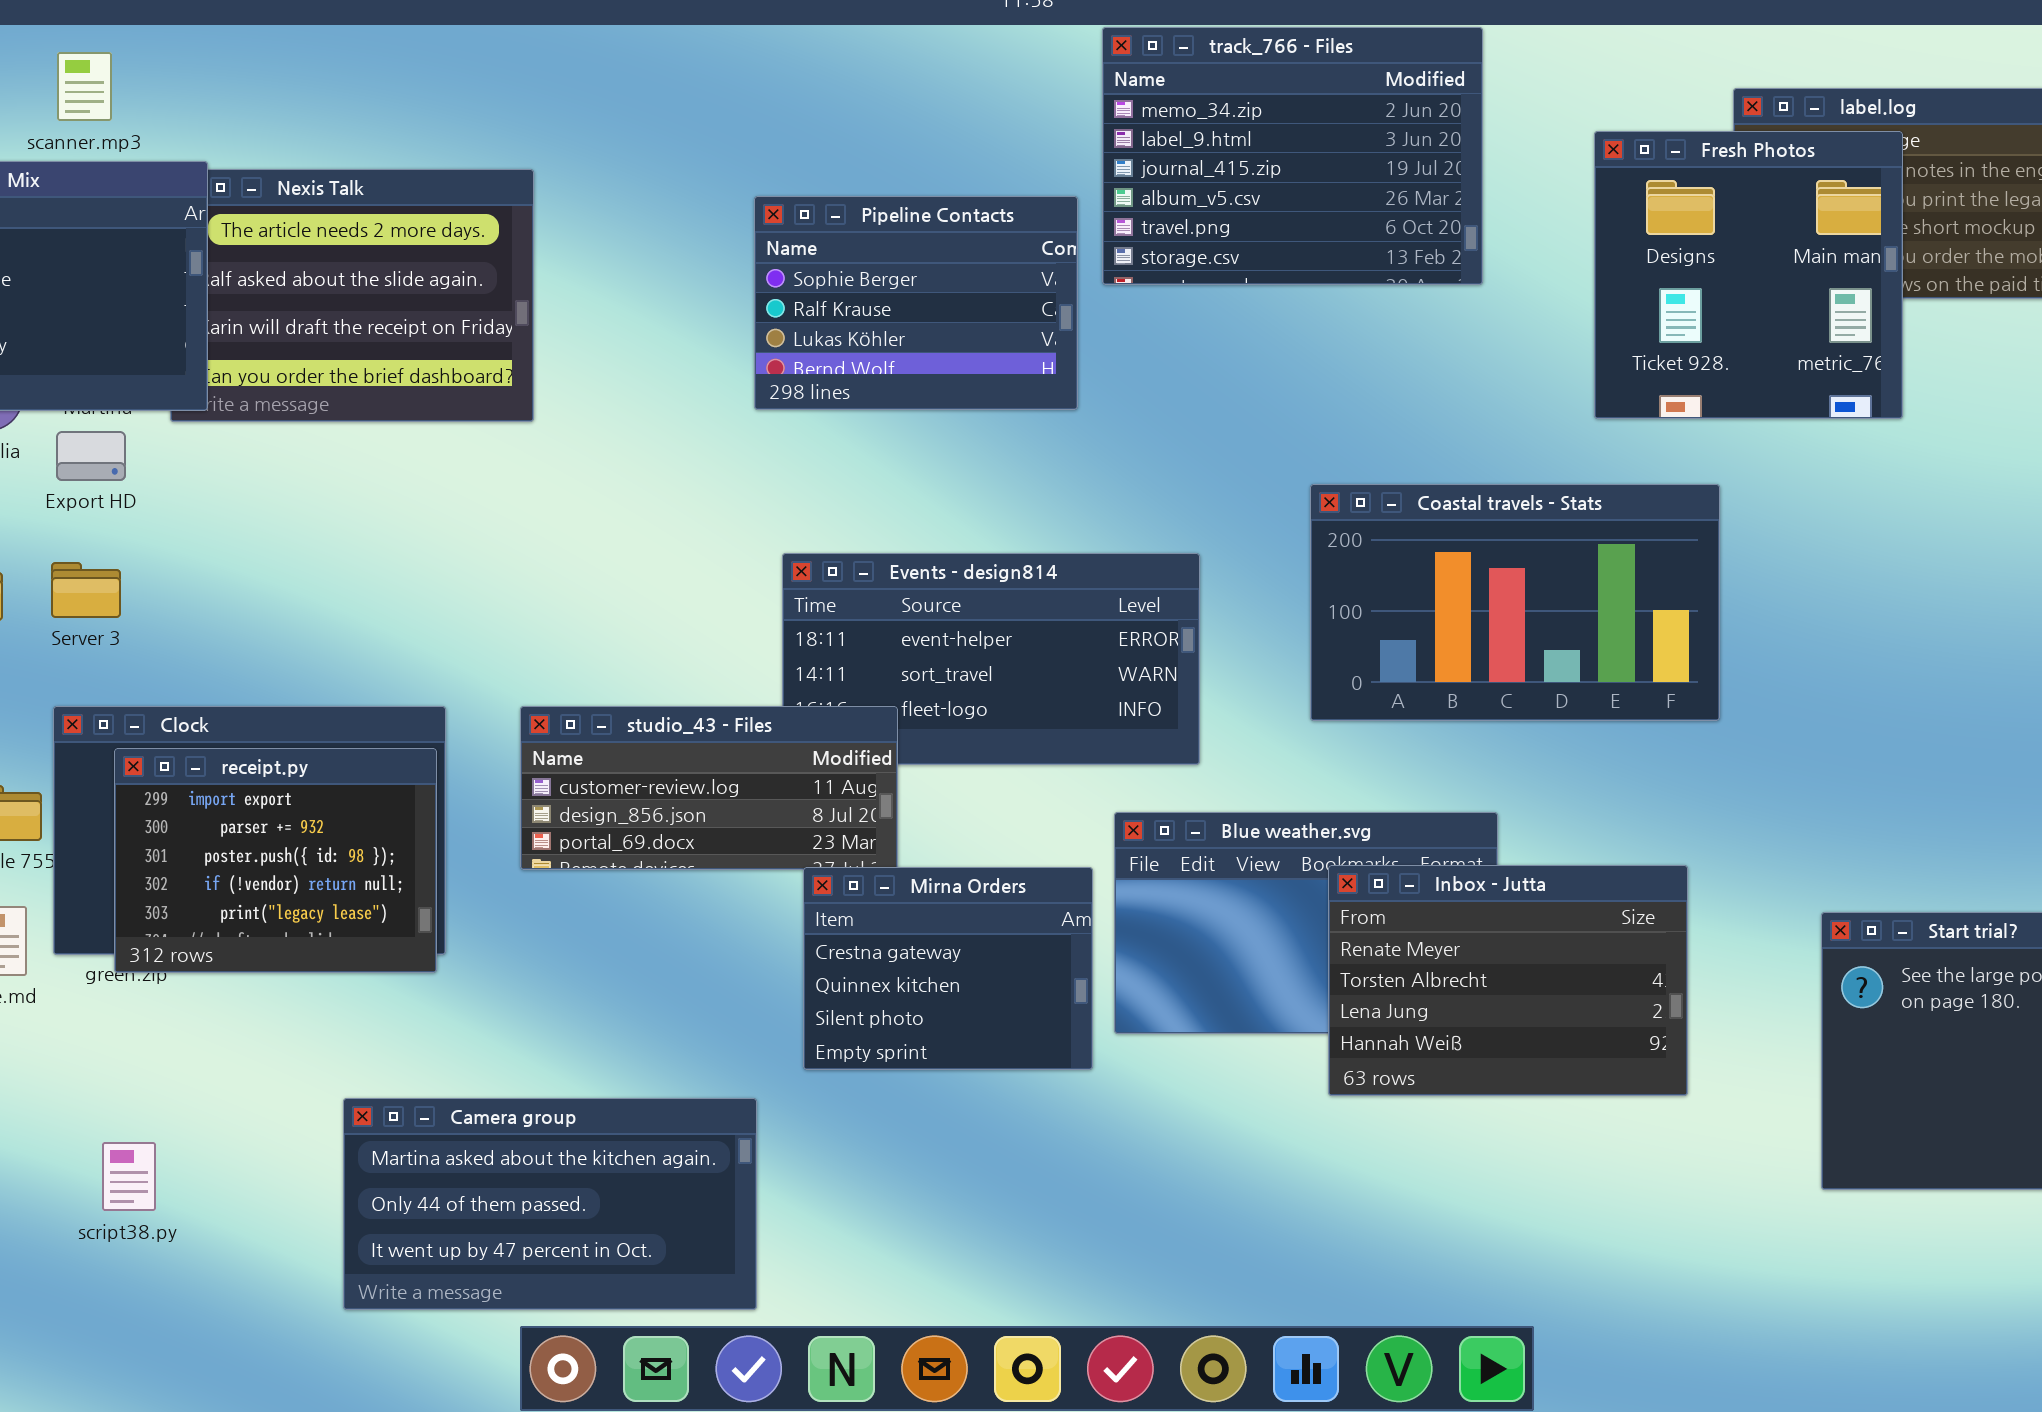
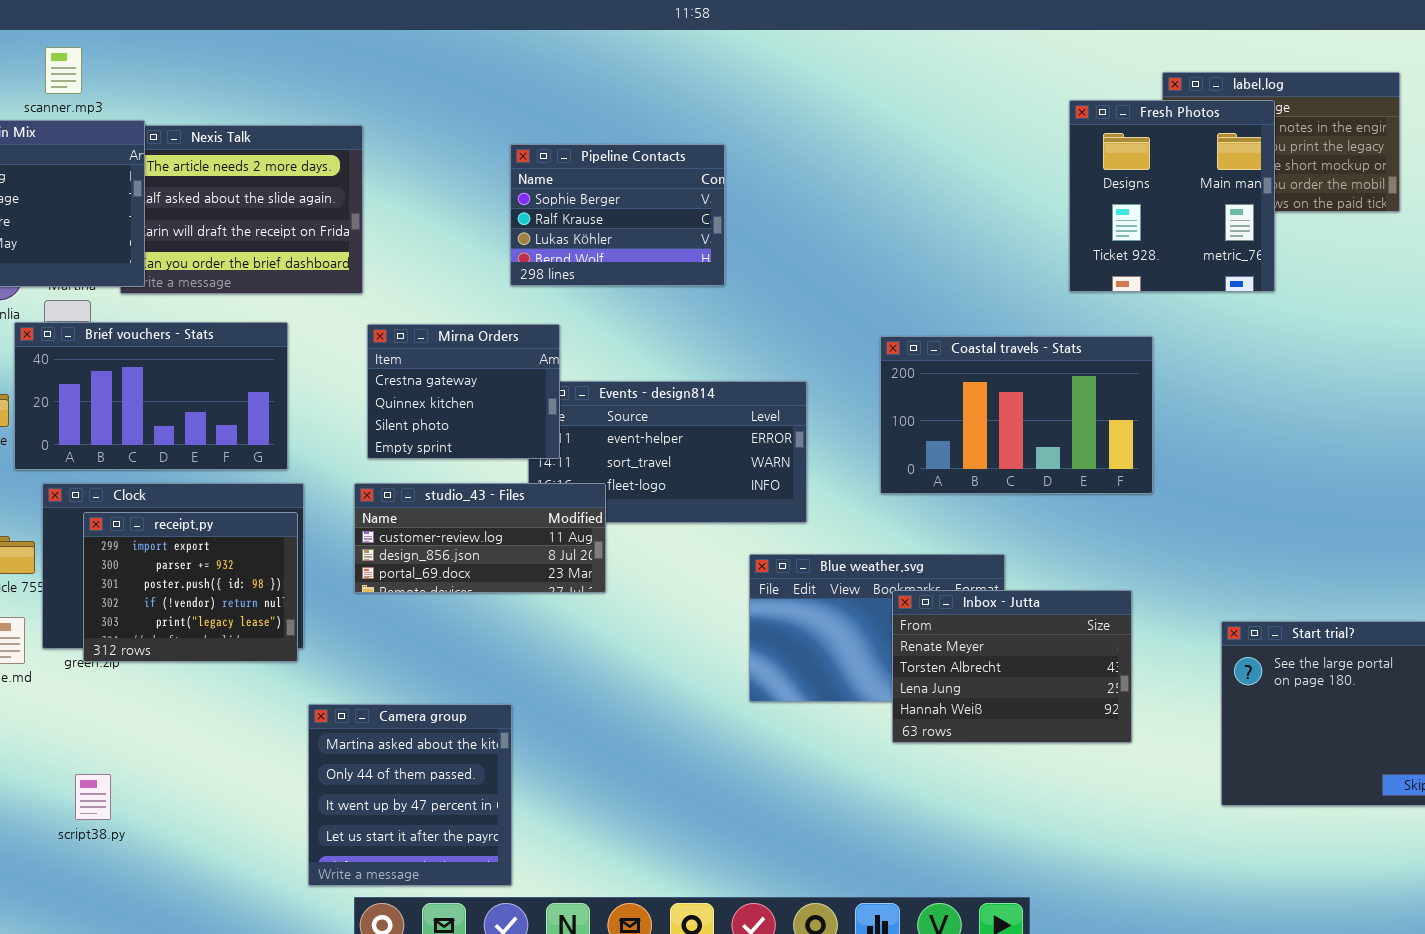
track_766 - Files: [1102,27,1483,285] -> none, closed
Brief vouchers - Stats: none -> [14,322,288,470], opened
Mirna Orders: [803,867,1093,1070] -> [367,324,560,459], moved
Camera group: [343,1098,757,1310] -> [308,704,512,886], resized

